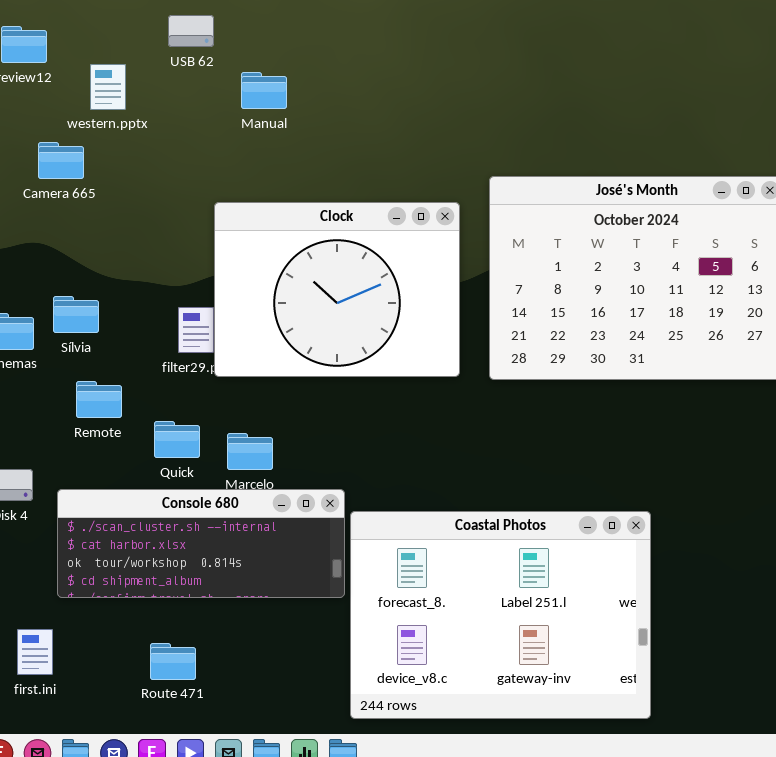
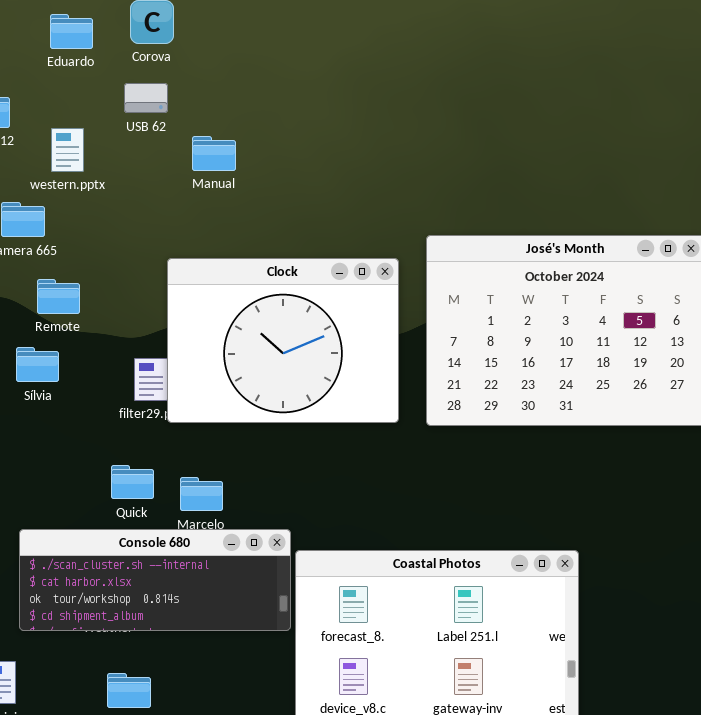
Remote: [76,381,122,418] -> [37,279,80,314], moved

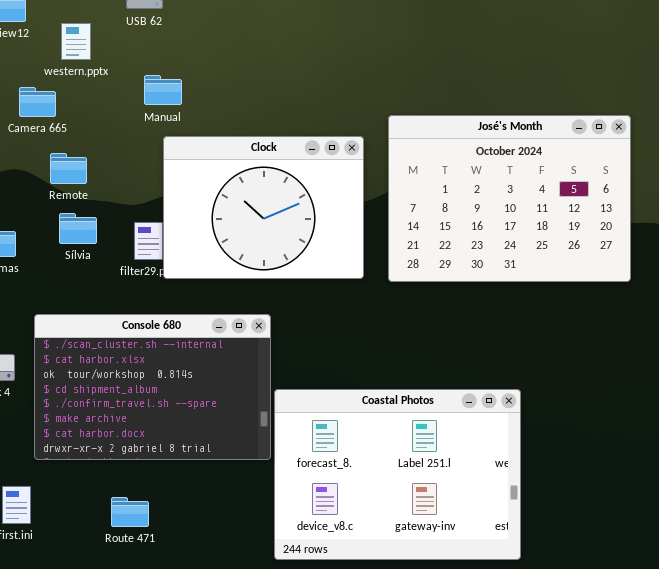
Manual: [192,136,236,171] -> [144,75,182,105], moved
Sílvia: [16,347,59,382] -> [59,213,97,244], moved
Console 680: [19,529,291,631] -> [34,314,271,460], resized

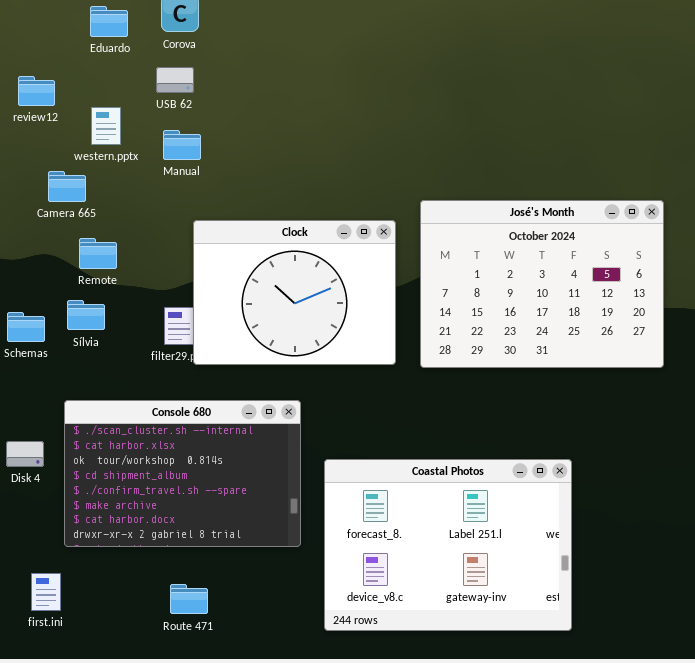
Manual: [144,75,182,105] -> [163,130,201,160], moved
Sílvia: [59,213,97,244] -> [67,300,105,330], moved
Coastal Photos: [274,389,521,560] -> [324,459,572,631], moved
Route 471: [111,497,149,527] -> [170,584,208,614], moved

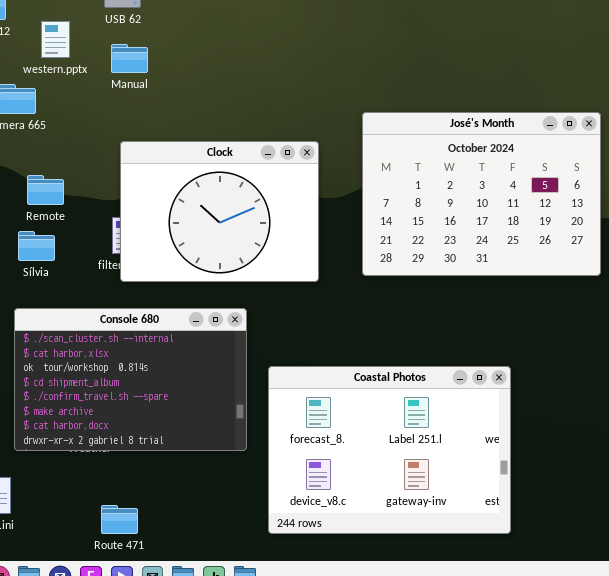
Clock: [193,220,396,365] -> [120,141,319,282], moved
Remote: [79,238,117,269] -> [27,175,64,205], moved
Sílvia: [67,300,105,330] -> [18,231,55,261], moved
Route 471: [170,584,208,614] -> [101,505,138,534], moved

